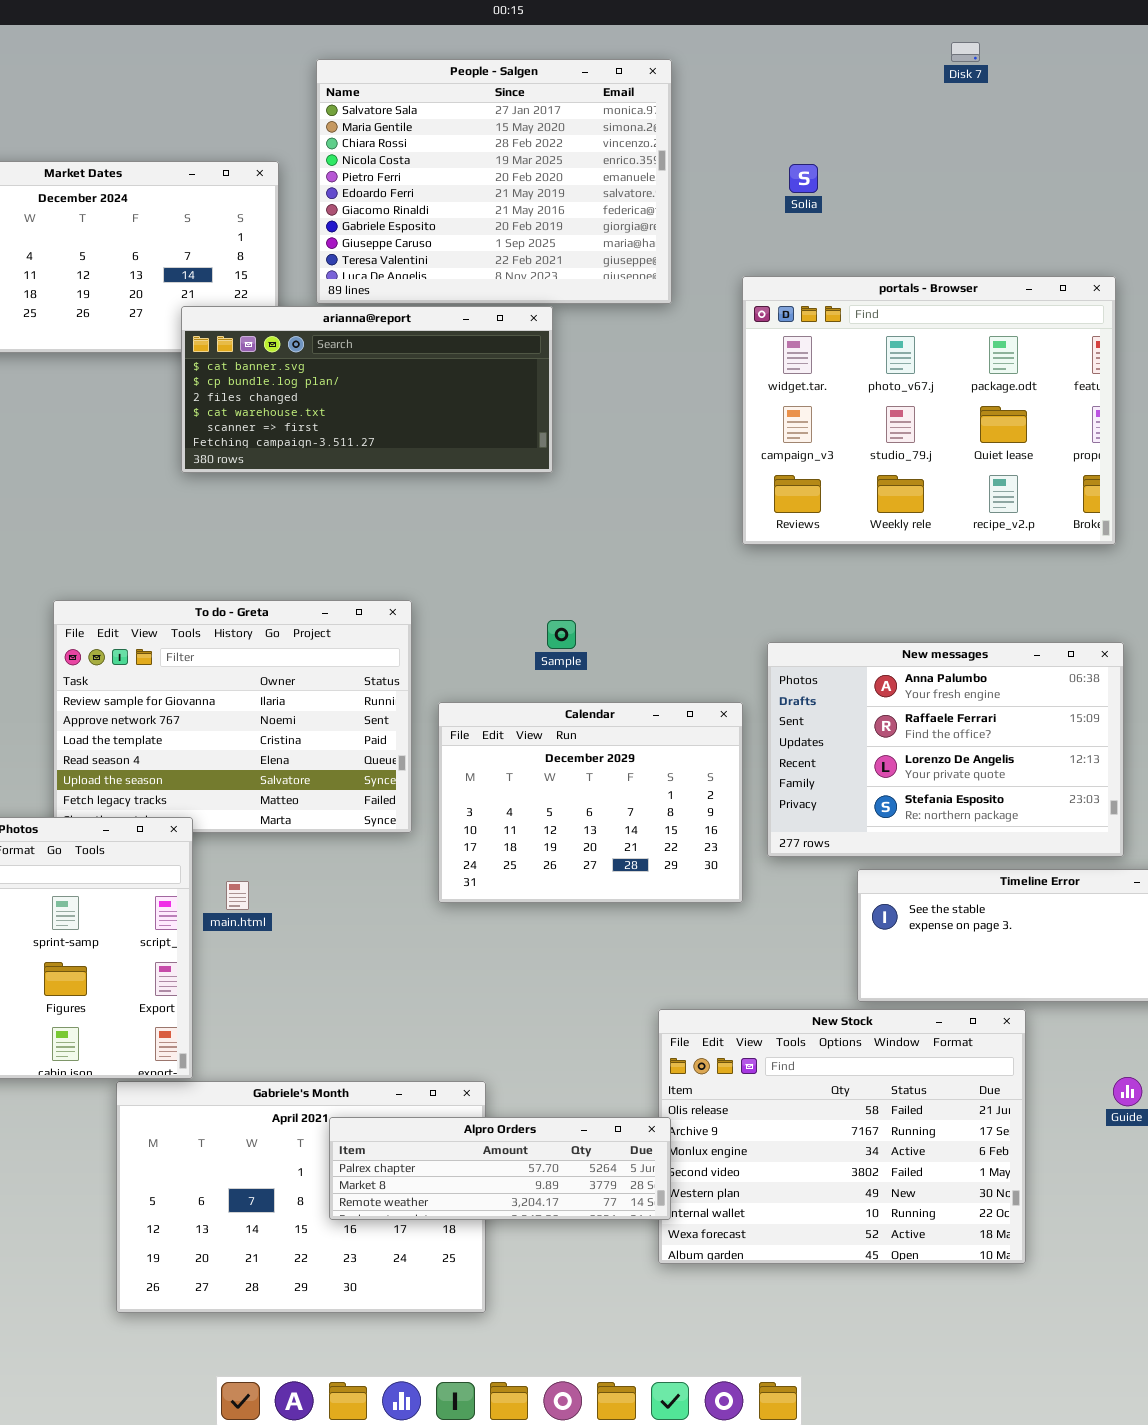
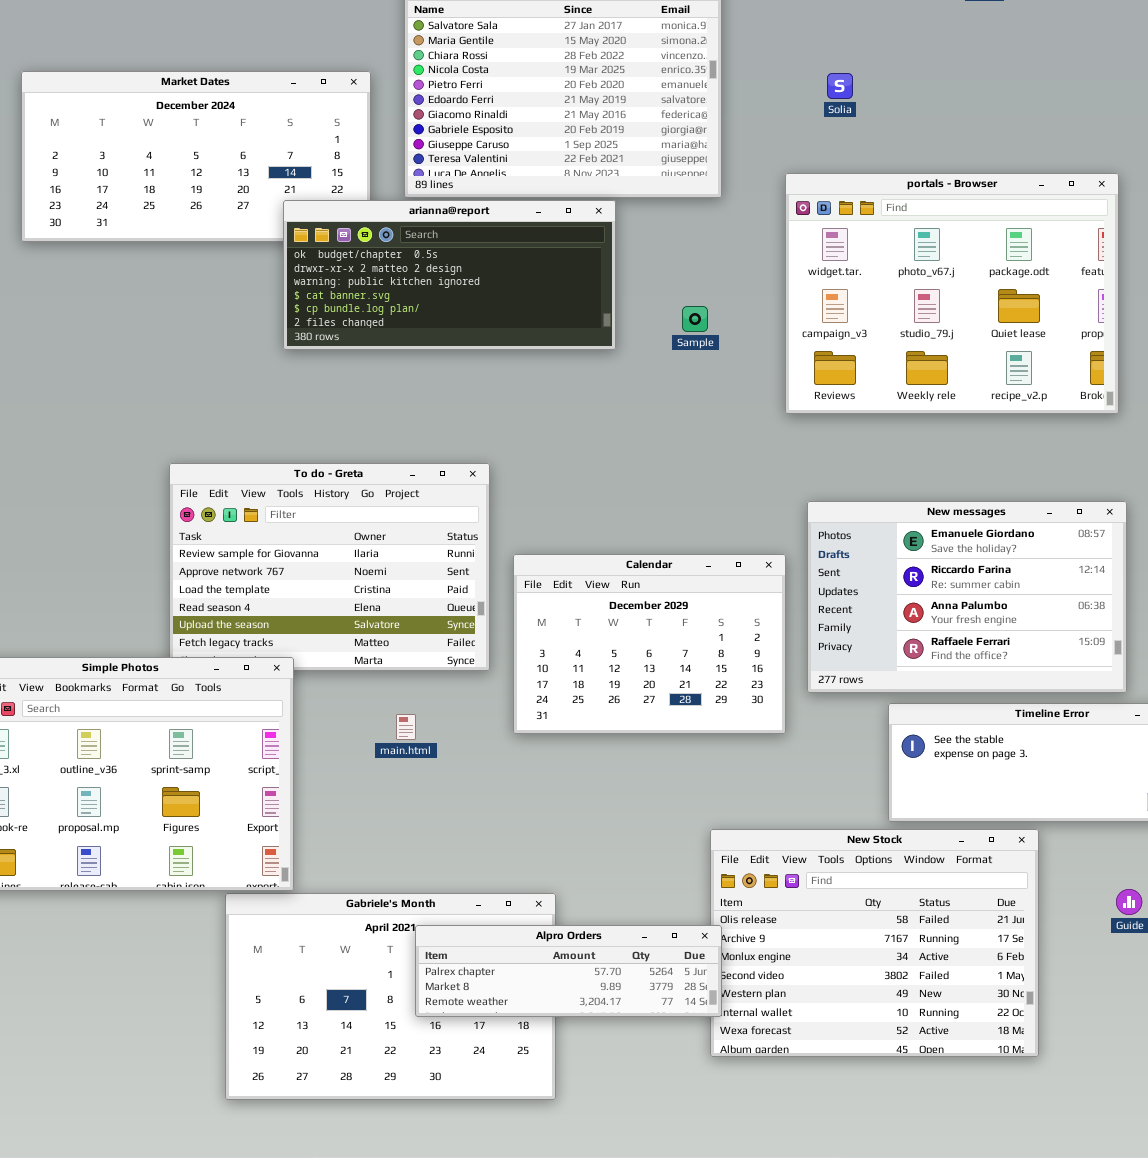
arianna@report: [181,306,553,473] -> [283,200,616,350], scrolled up 3 rows
Sample: [547,620,576,649] -> [682,306,708,332], moved
New messages: [767,642,1124,857] -> [807,501,1127,693], scrolled up 2 rows
main.html: [226,881,249,910] -> [396,714,416,740], moved

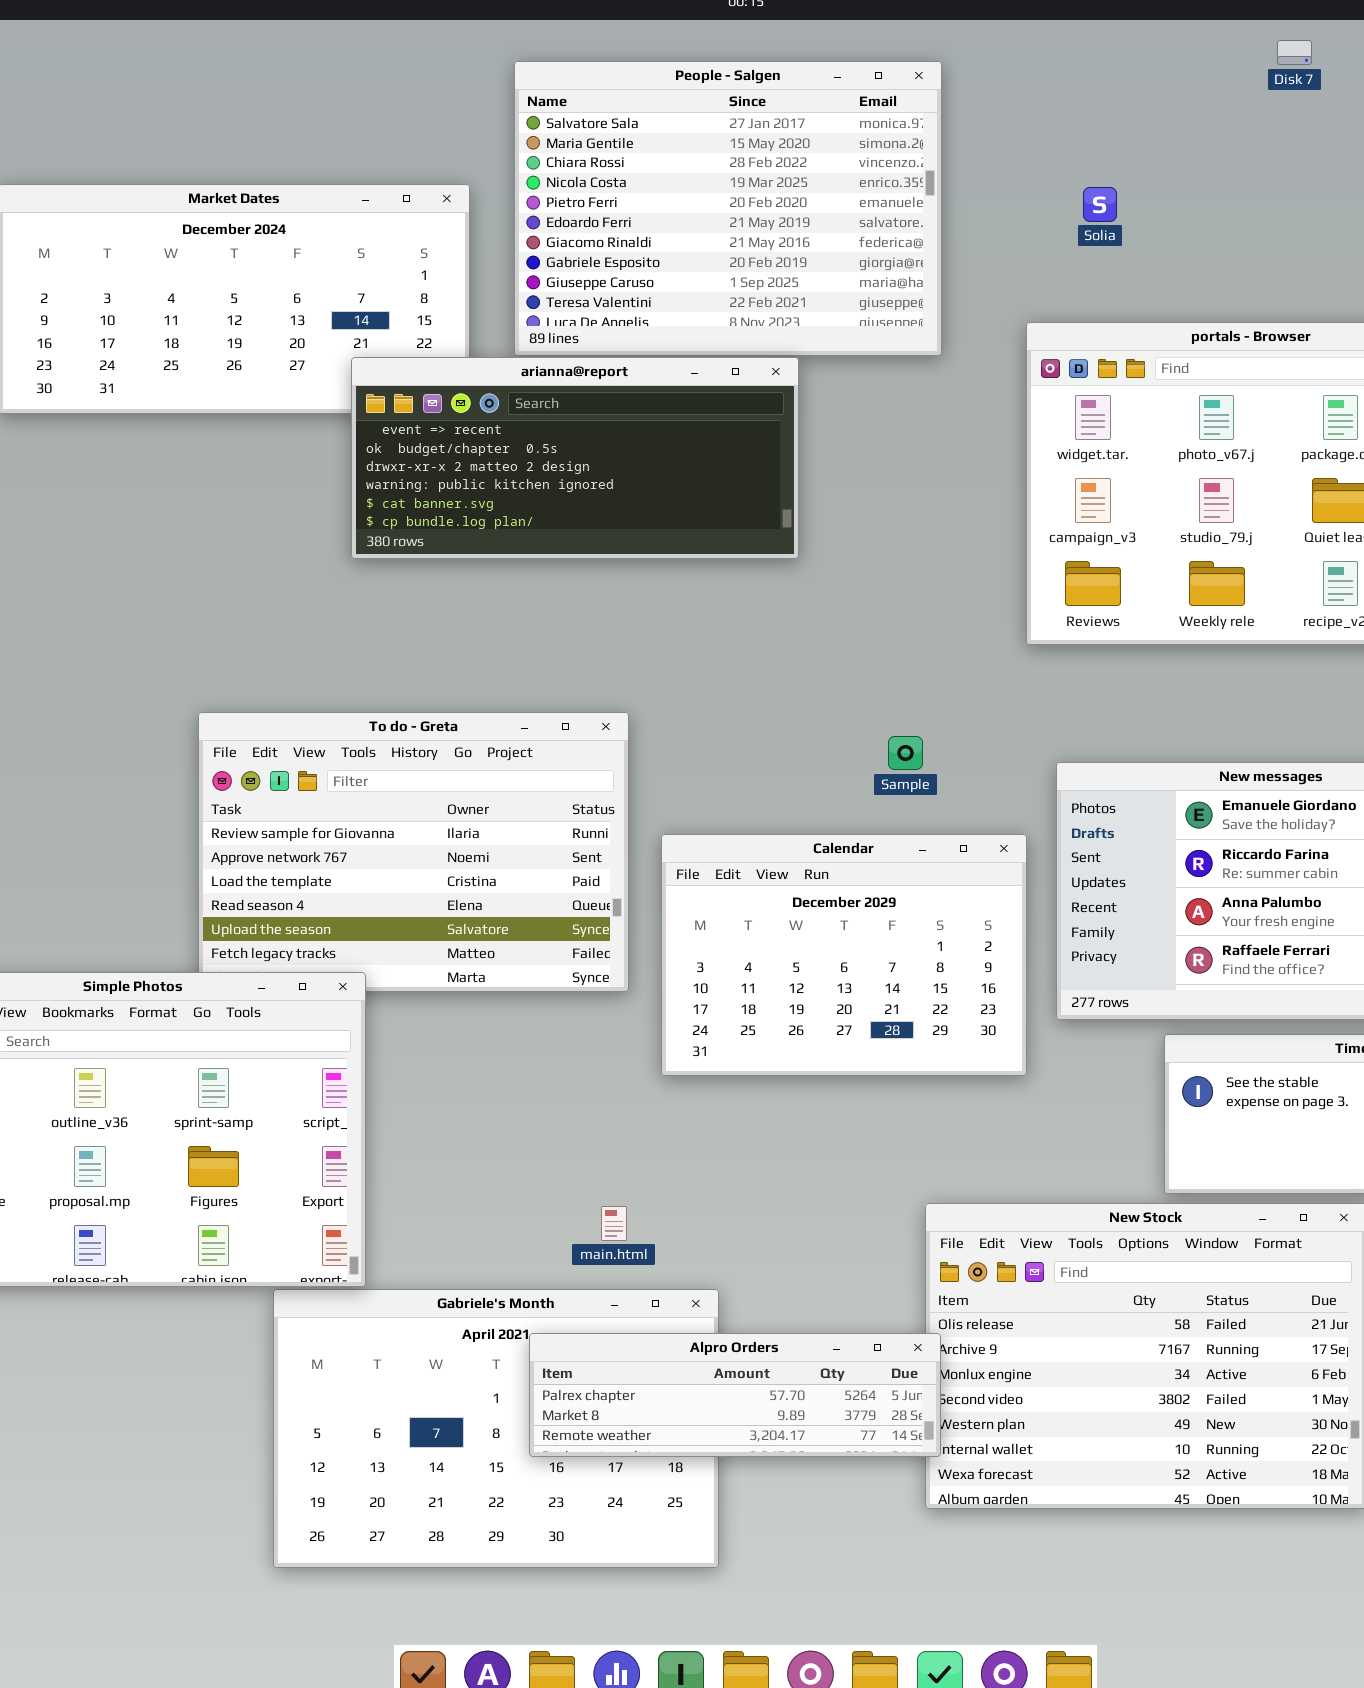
arianna@report: [283,200,616,350] -> [351,357,799,559], scrolled up 1 row
Sample: [682,306,708,332] -> [888,736,923,770], moved
main.html: [396,714,416,740] -> [601,1206,627,1241], moved

